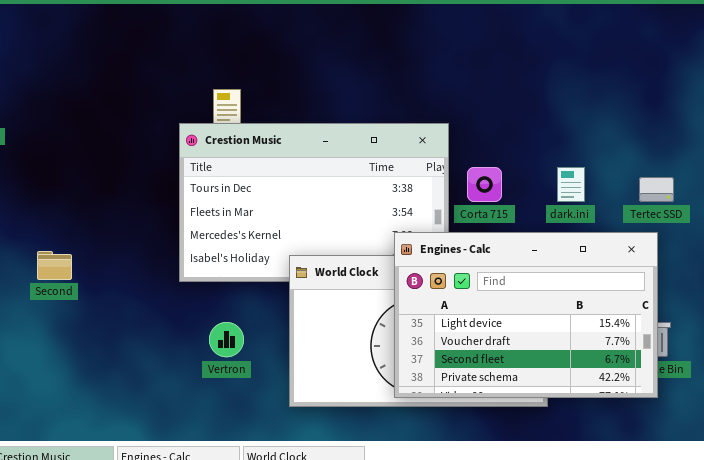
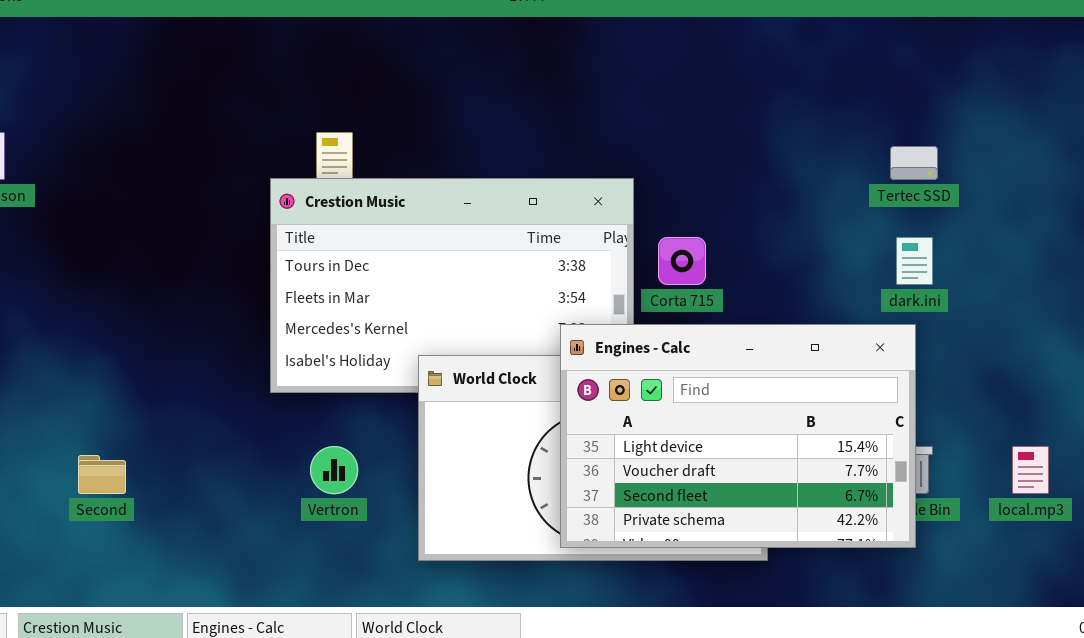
dark.ini: [557,167,585,202] -> [896,237,933,285], moved
Tertec SSD: [639,177,674,202] -> [890,146,938,180], moved
Second: [37,251,72,280] -> [78,455,126,494], moved

